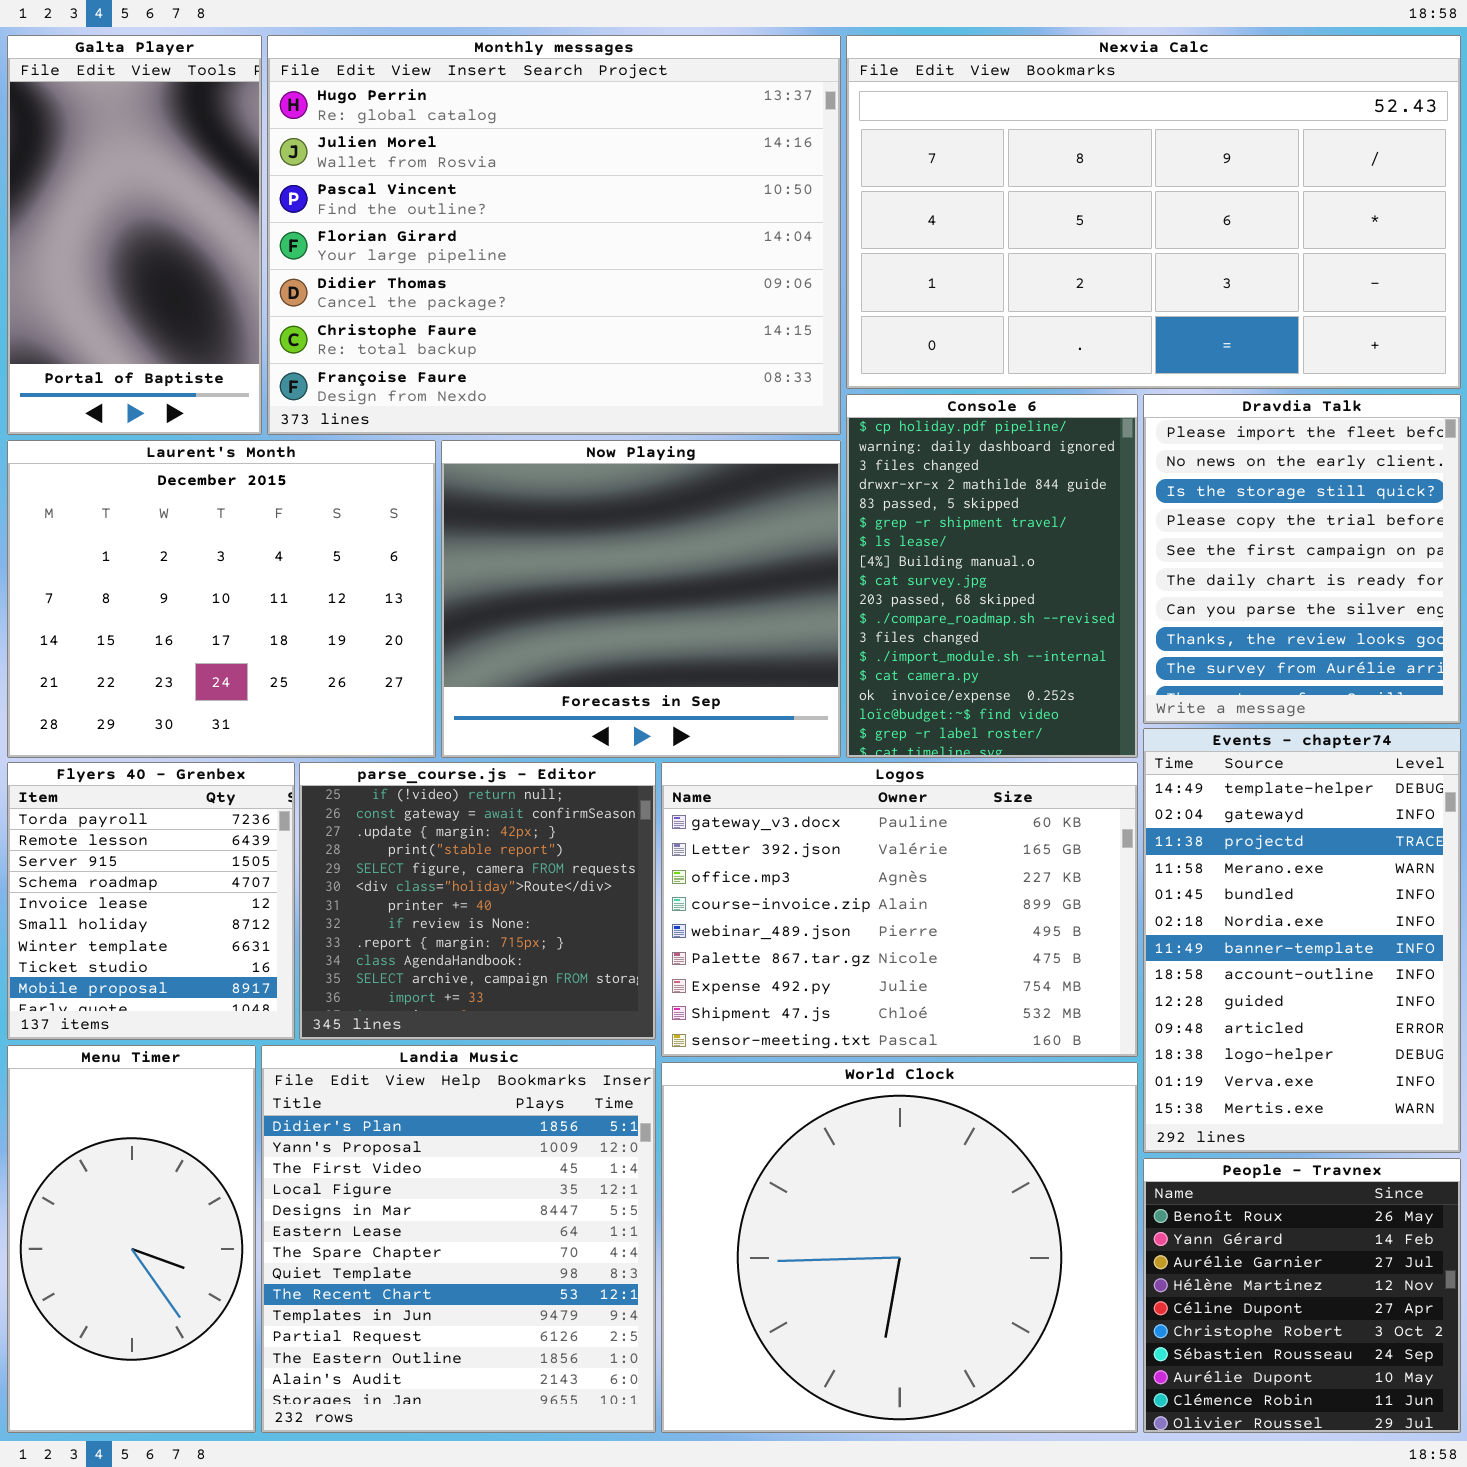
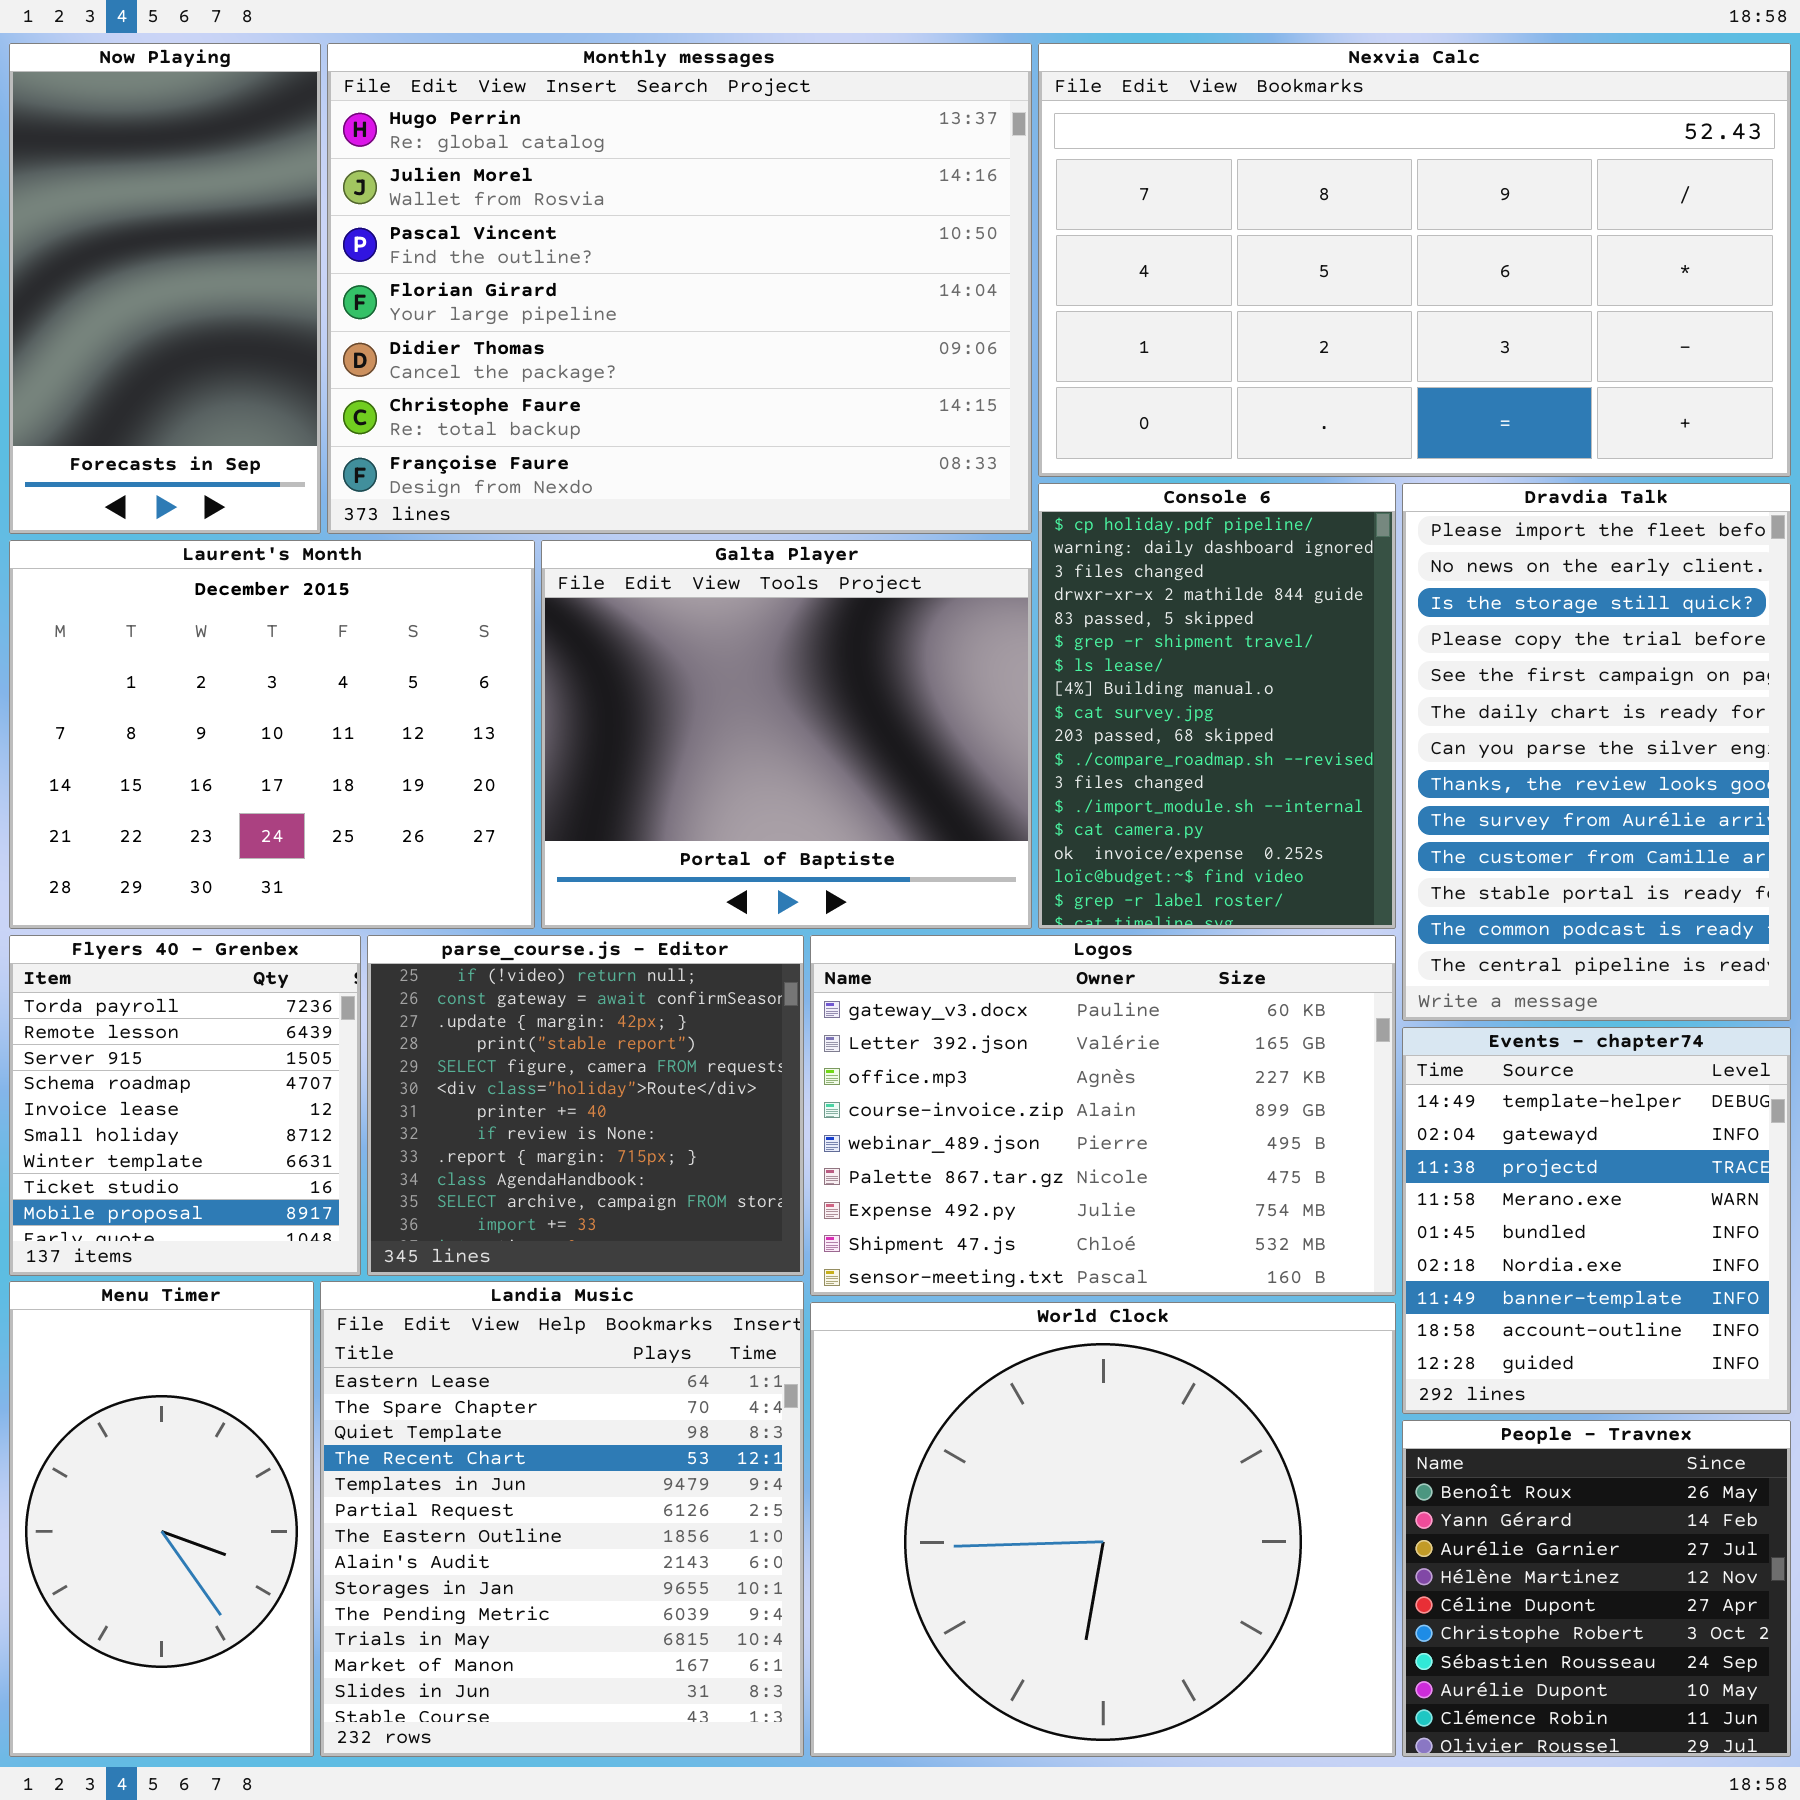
Galta Player: [7,35,262,435] -> [541,540,1032,929], moved, resized
Dravdia Talk: [1143,394,1461,724] -> [1402,483,1791,1021], resized
Now Playing: [441,440,841,758] -> [9,43,321,534], moved, resized
Events - chapter74: [1143,728,1461,1153] -> [1402,1027,1791,1414], resized
Landia Music: [261,1045,656,1433] -> [320,1281,804,1757], scrolled down 5 rows

